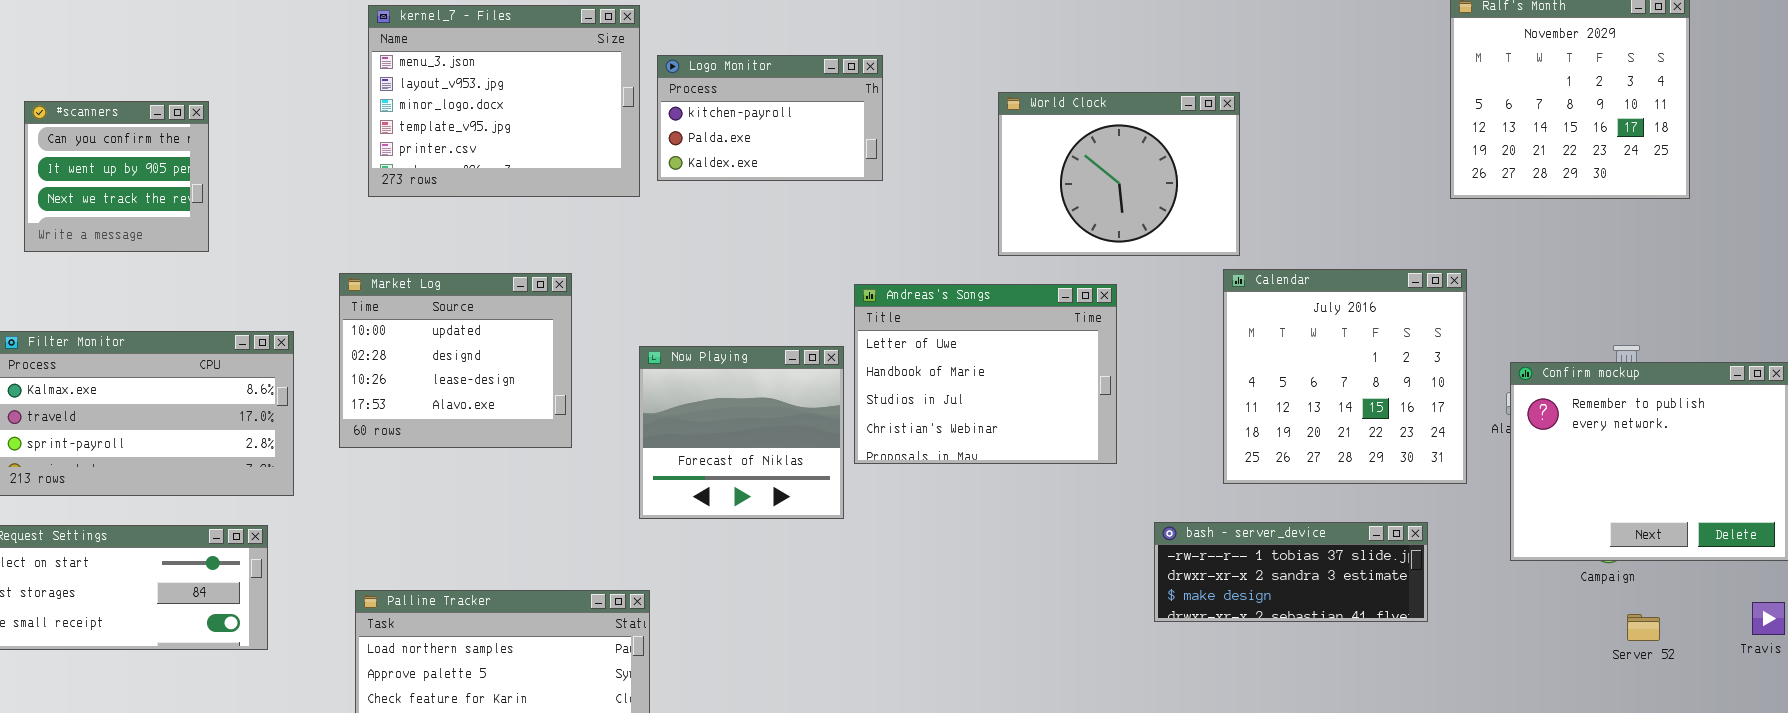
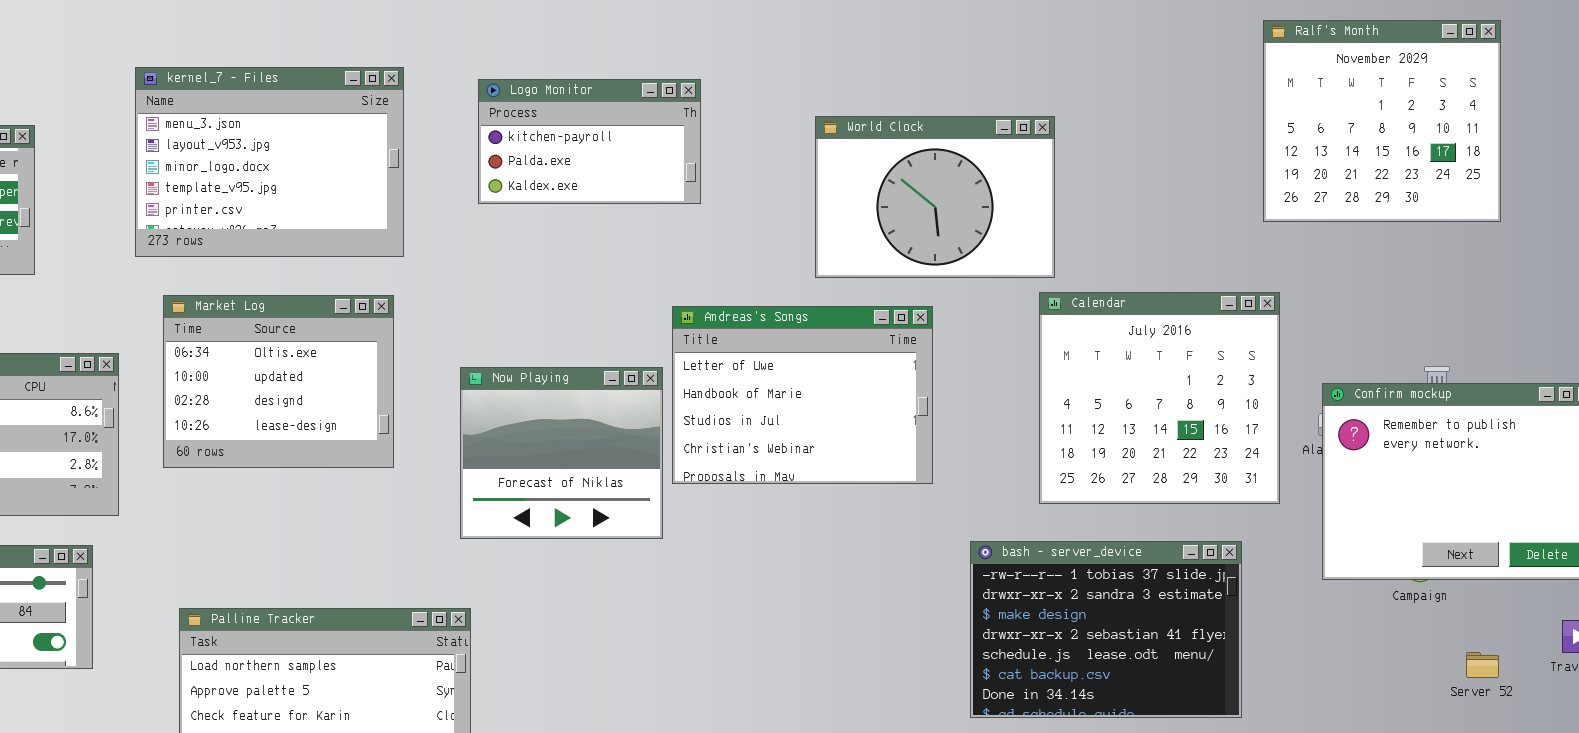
kernel_7 - Files: [368,5,640,197] -> [135,67,404,257], moved
Market Log: [339,273,572,448] -> [163,295,394,468], scrolled up 1 row
bash - server_device: [1154,522,1428,622] -> [970,541,1242,718], resized
Server 52: [1627,614,1660,641] -> [1466,652,1499,678], moved

